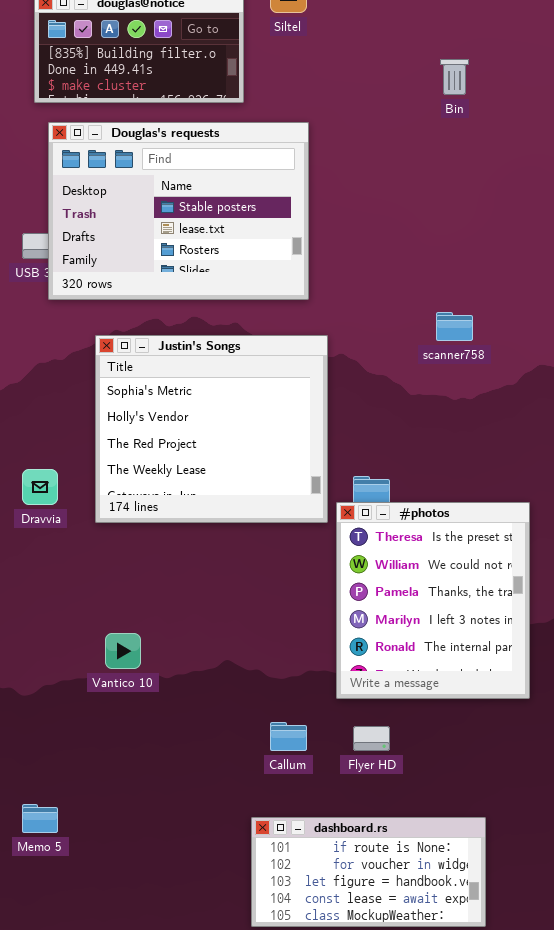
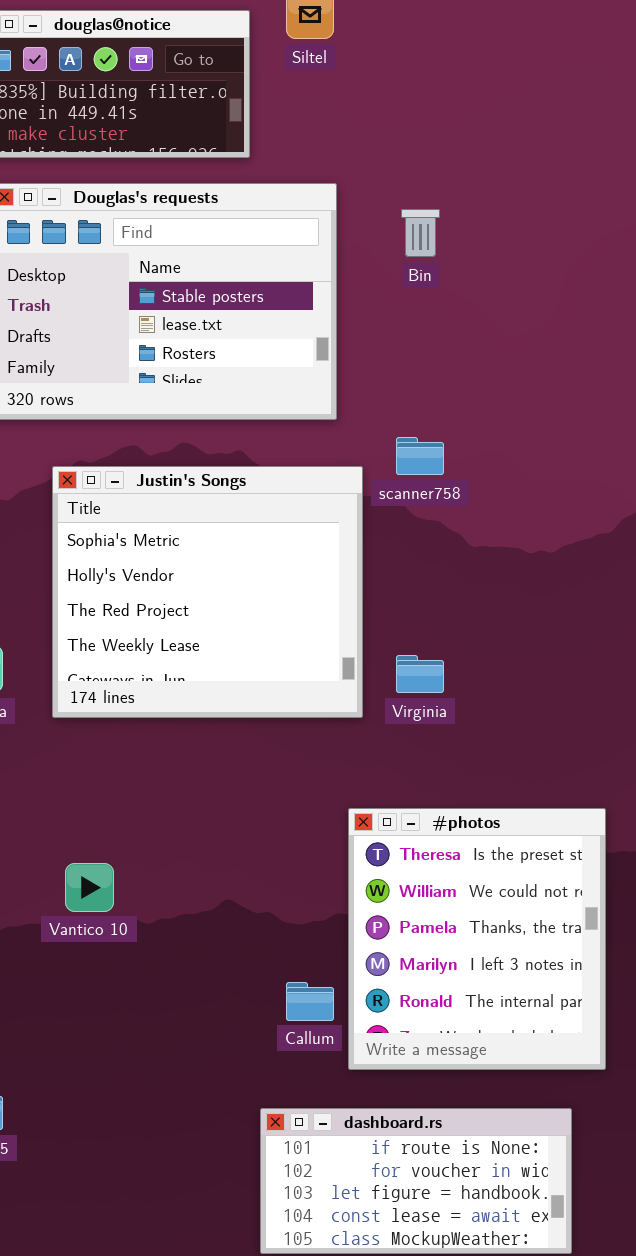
Bin: [440,59,469,95] -> [401,209,440,257], moved
scanner758: [436,312,473,341] -> [396,437,444,475], moved
#photos: [336,502,530,699] -> [348,808,606,1070], moved

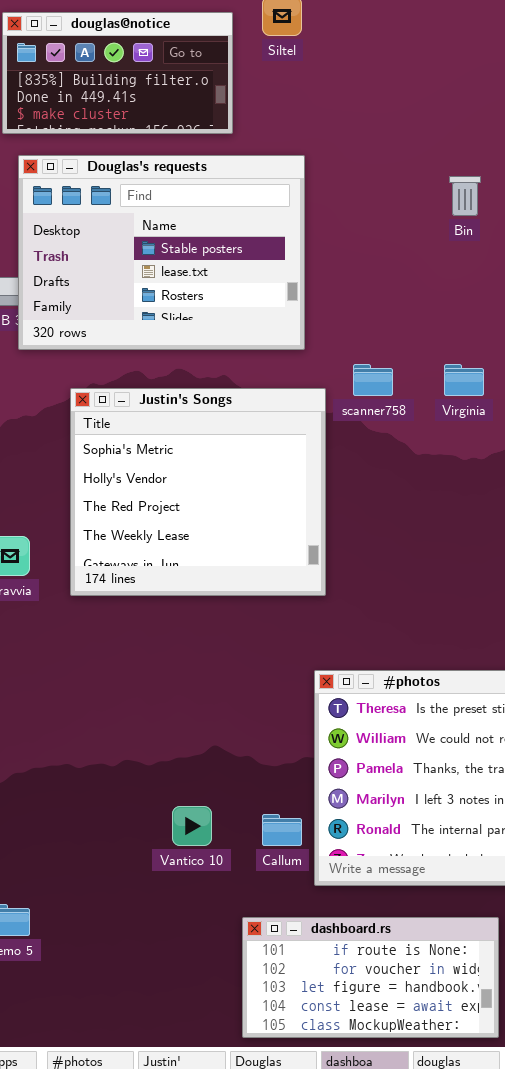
Bin: [401,209,440,257] -> [449,176,481,216], moved
Virginia: [396,655,444,693] -> [444,364,484,396], moved
Vantico 10: [65,863,114,912] -> [172,806,212,846], moved

